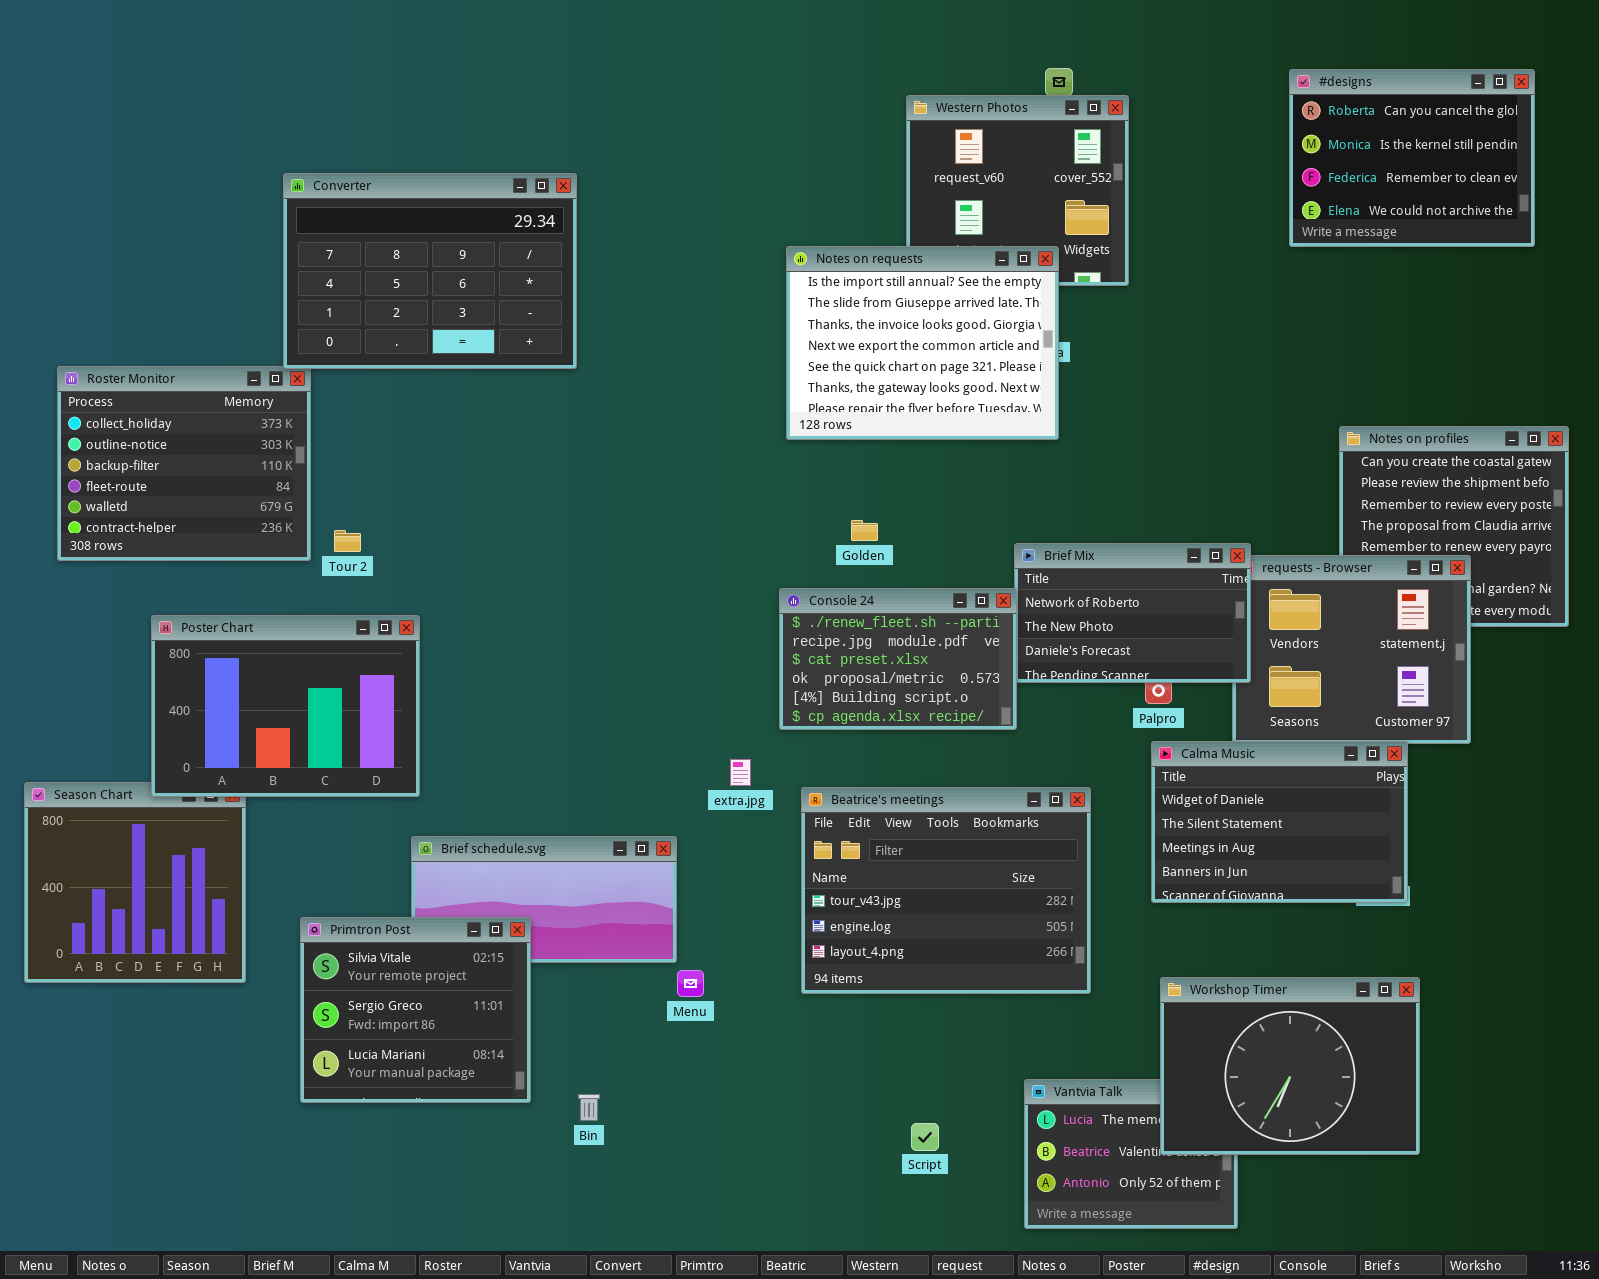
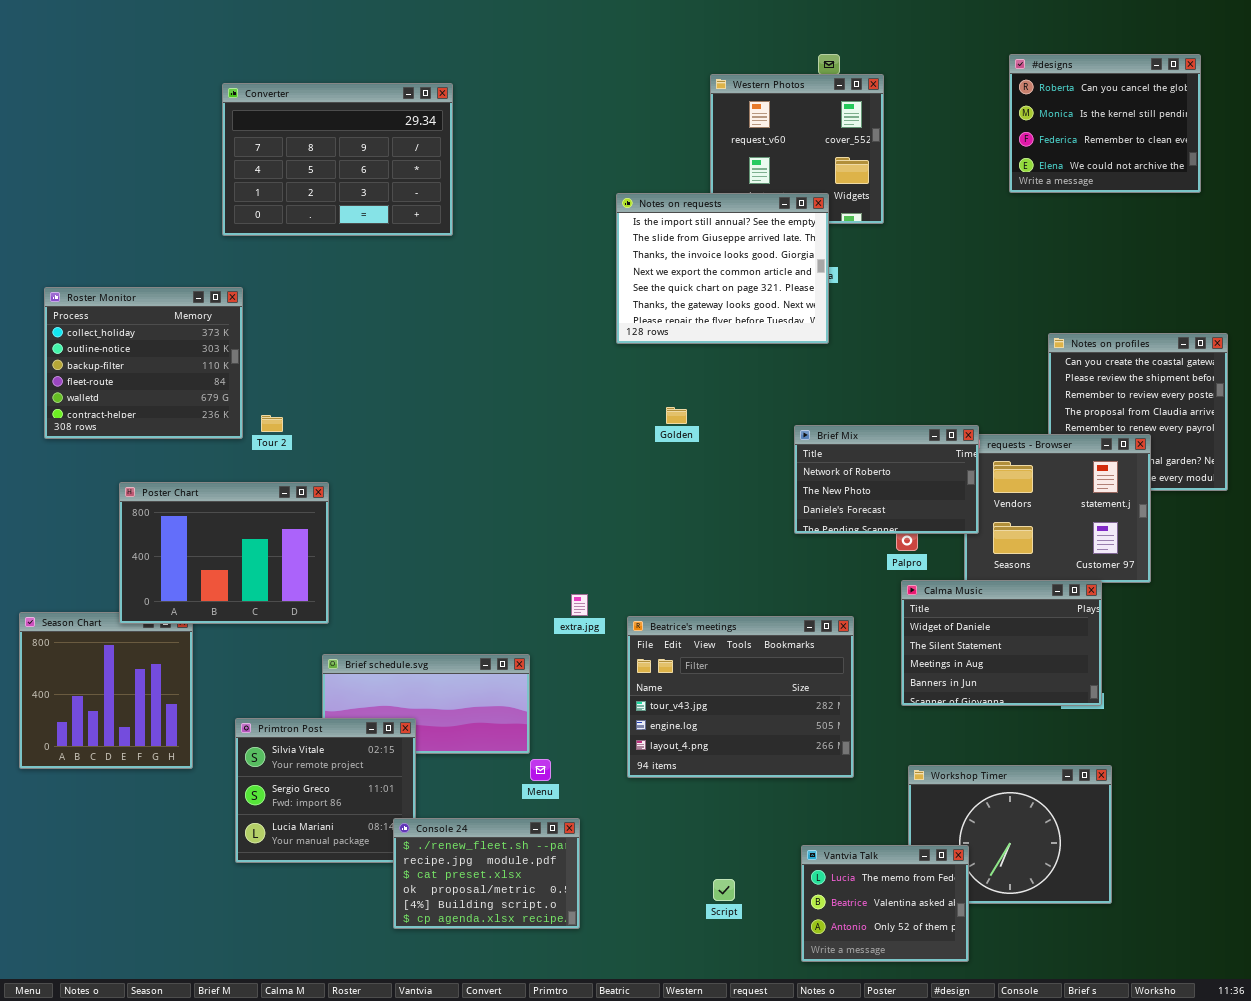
Converter: [283,173,577,369] -> [222,83,453,236], moved
Console 24: [779,588,1017,730] -> [393,818,580,929], moved
Vantvia Talk: [1024,1079,1238,1229] -> [801,845,969,962], raised

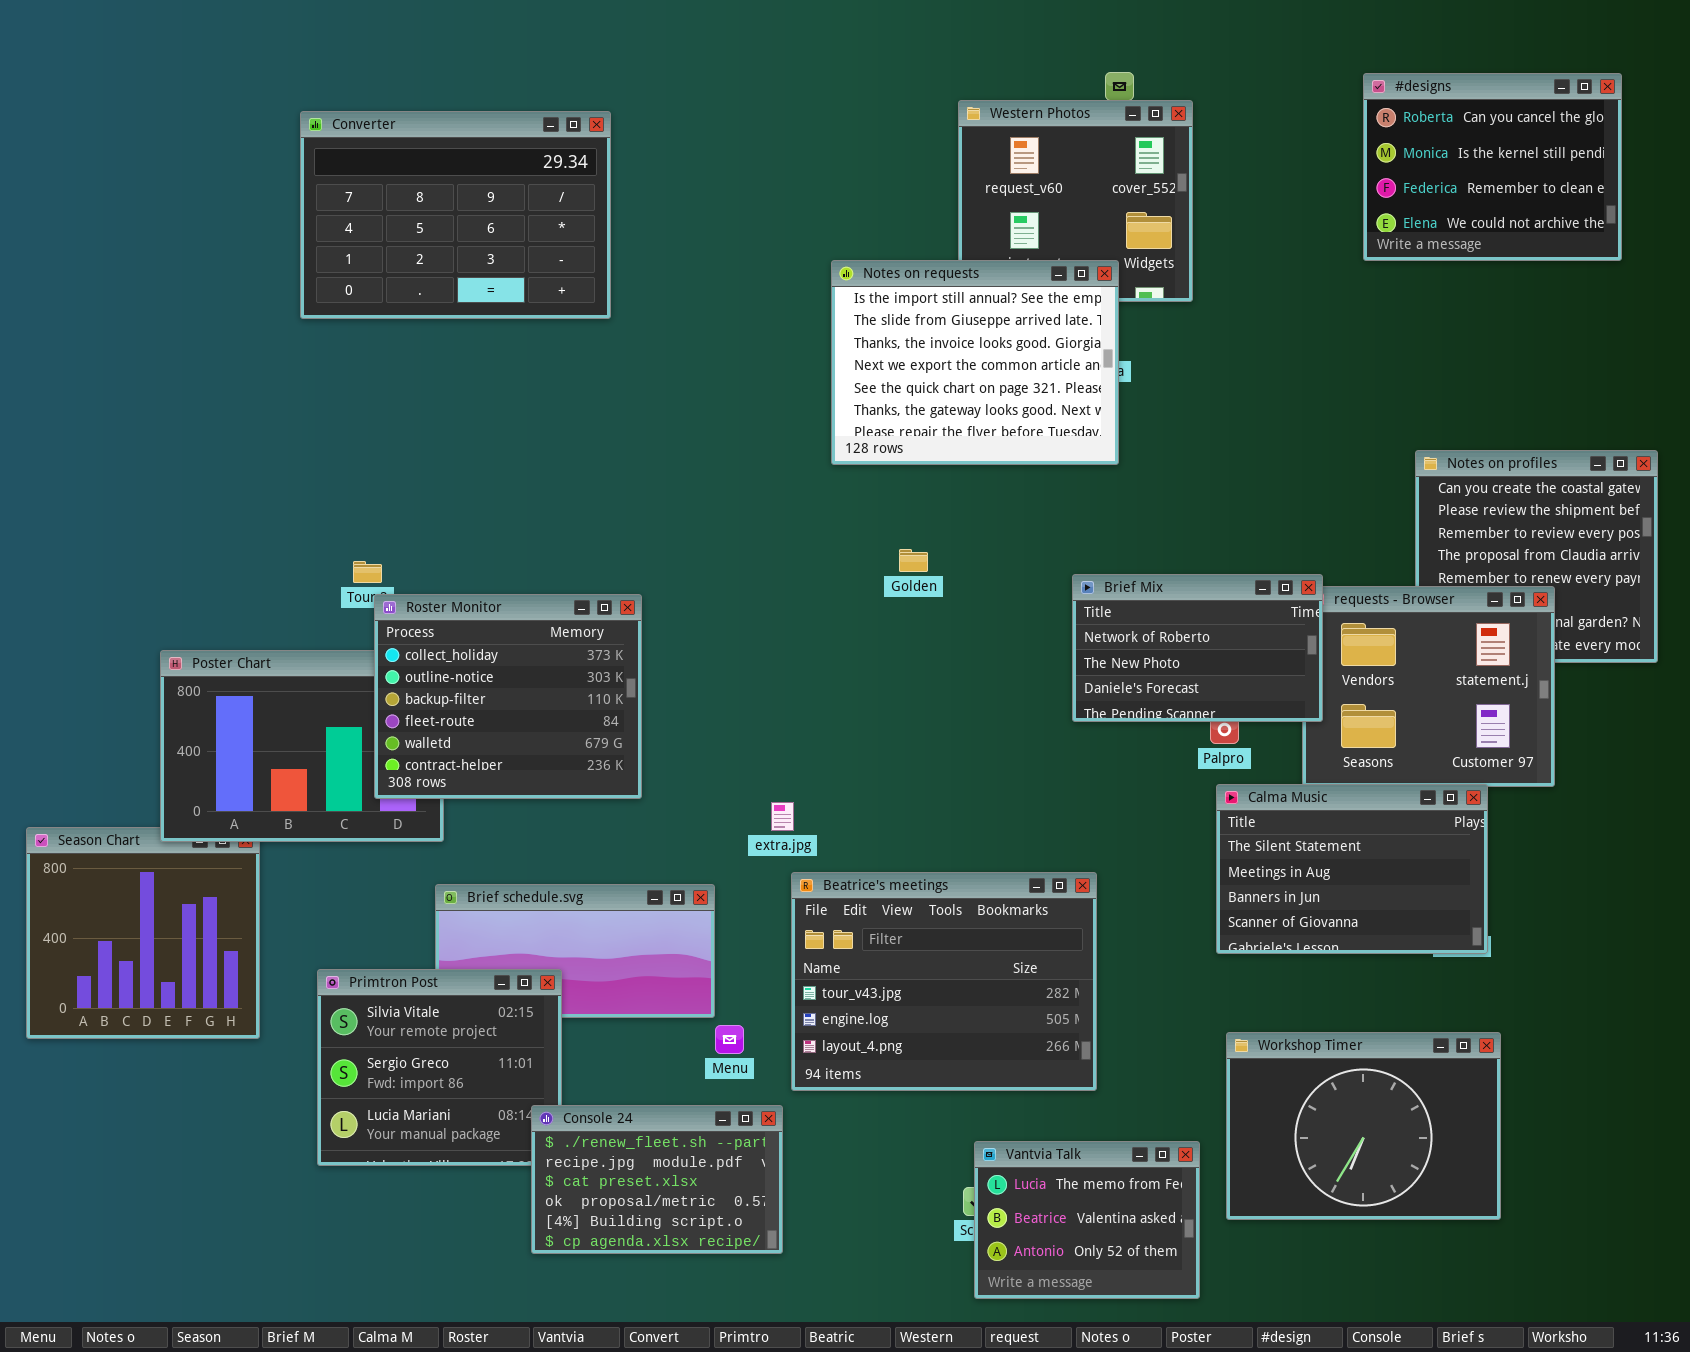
Roster Monitor: [44,287,243,439] -> [374,594,642,799], moved
Calma Music: [901,580,1102,706] -> [1216,784,1488,954], scrolled down 1 row
Beatrice's meetings: [627,616,854,778] -> [791,872,1097,1091], moved
Vantvia Talk: [801,845,969,962] -> [974,1141,1200,1299], moved

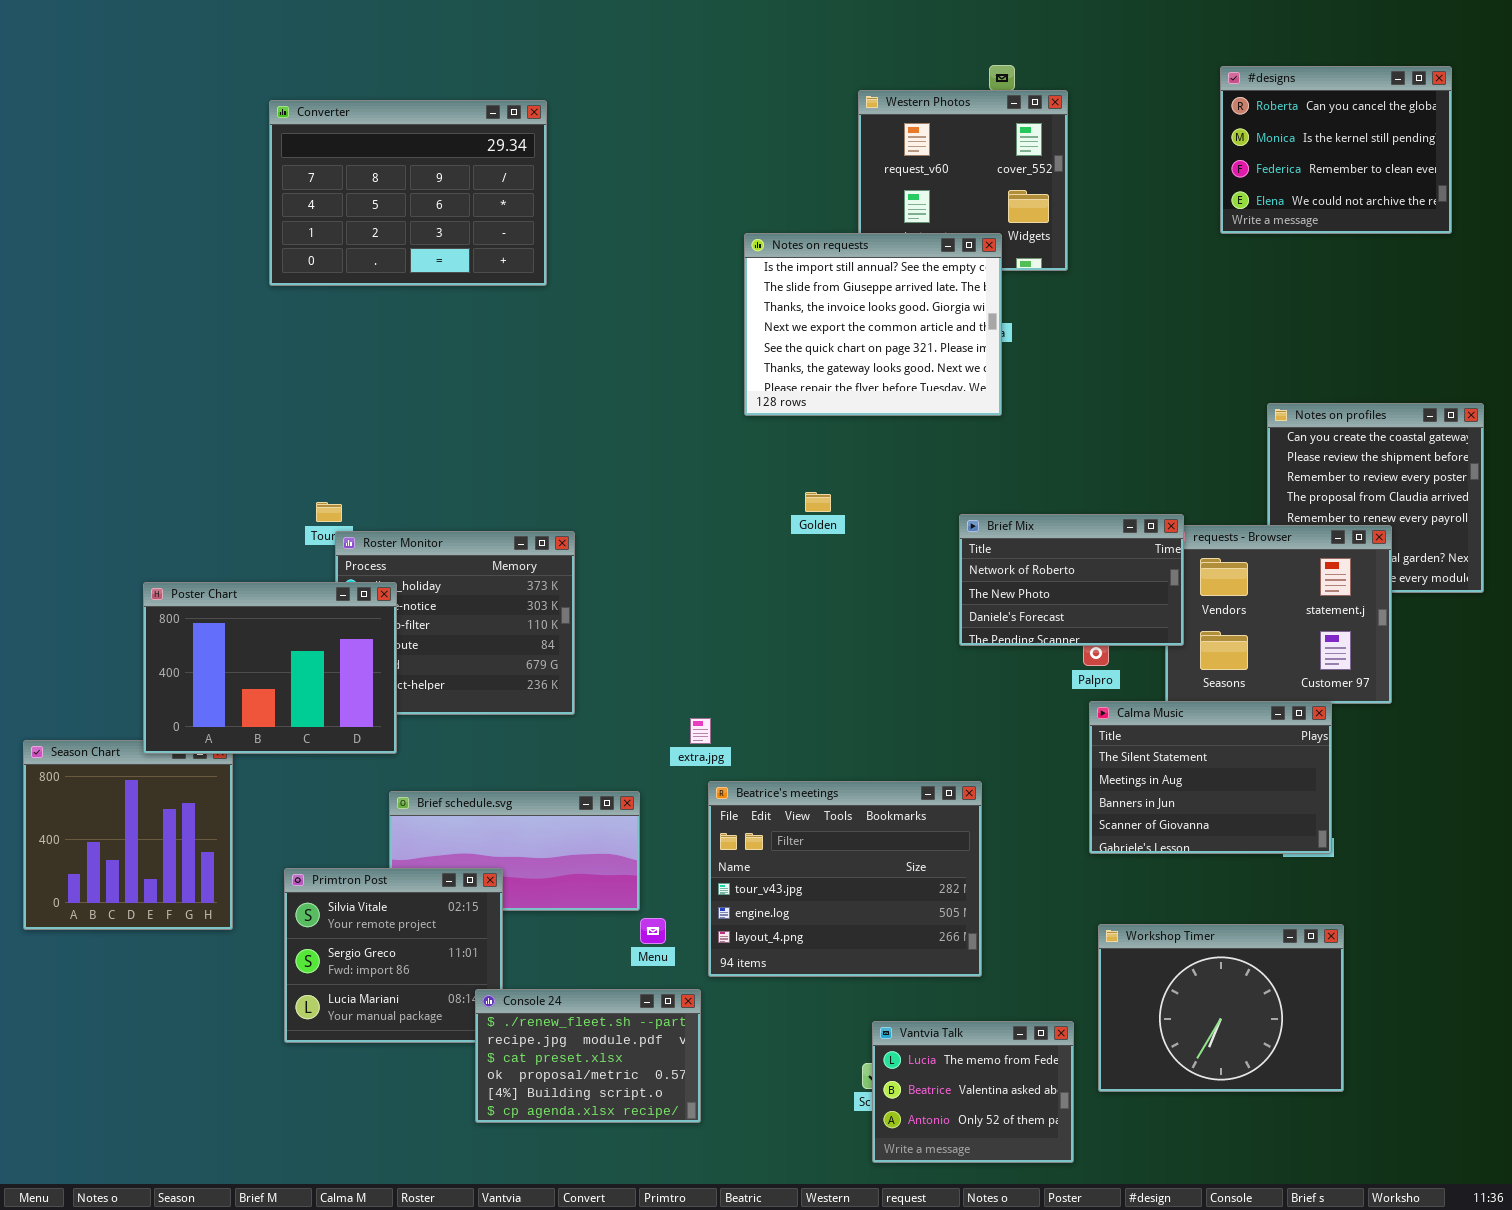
Poster Chart: [160,650,444,842] -> [143,582,397,754], raised

